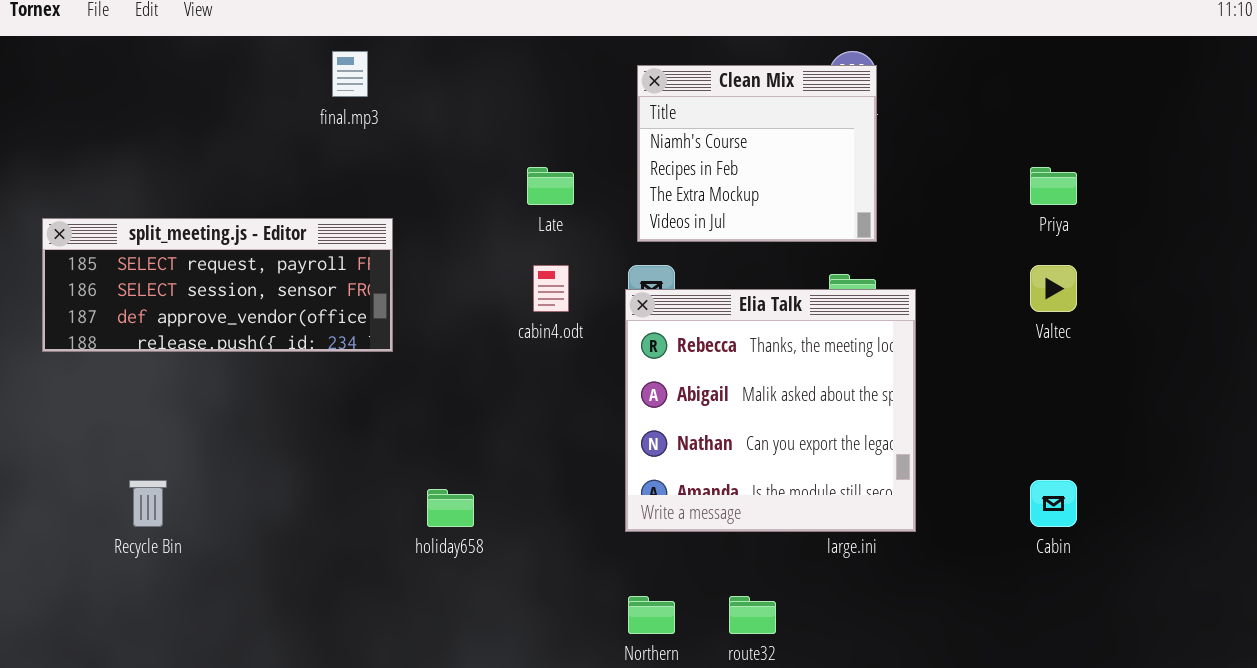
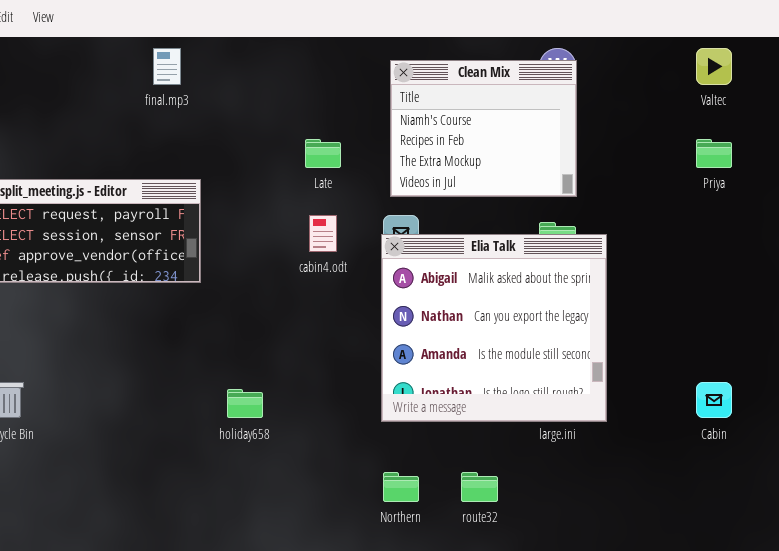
Valtec: [1030,265,1077,312] -> [696,48,732,85], moved
Elia Talk: [625,289,916,532] -> [381,234,607,422], scrolled down 1 row

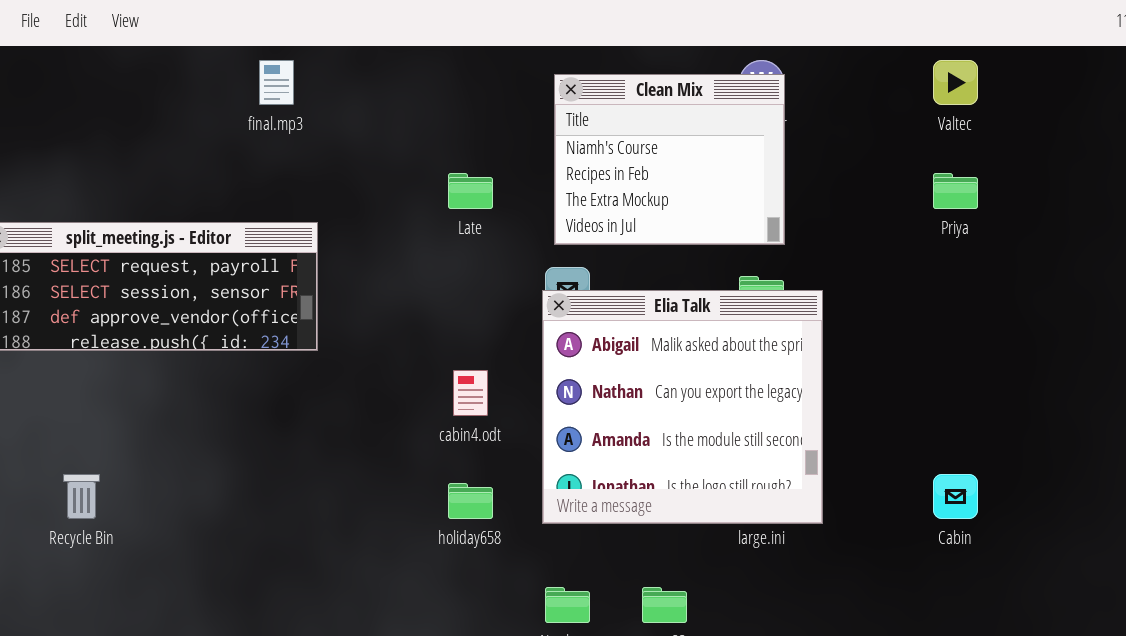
cabin4.odt: [309,215,337,252] -> [453,370,488,416], moved
holiday658: [227,389,263,418] -> [448,483,493,519], moved

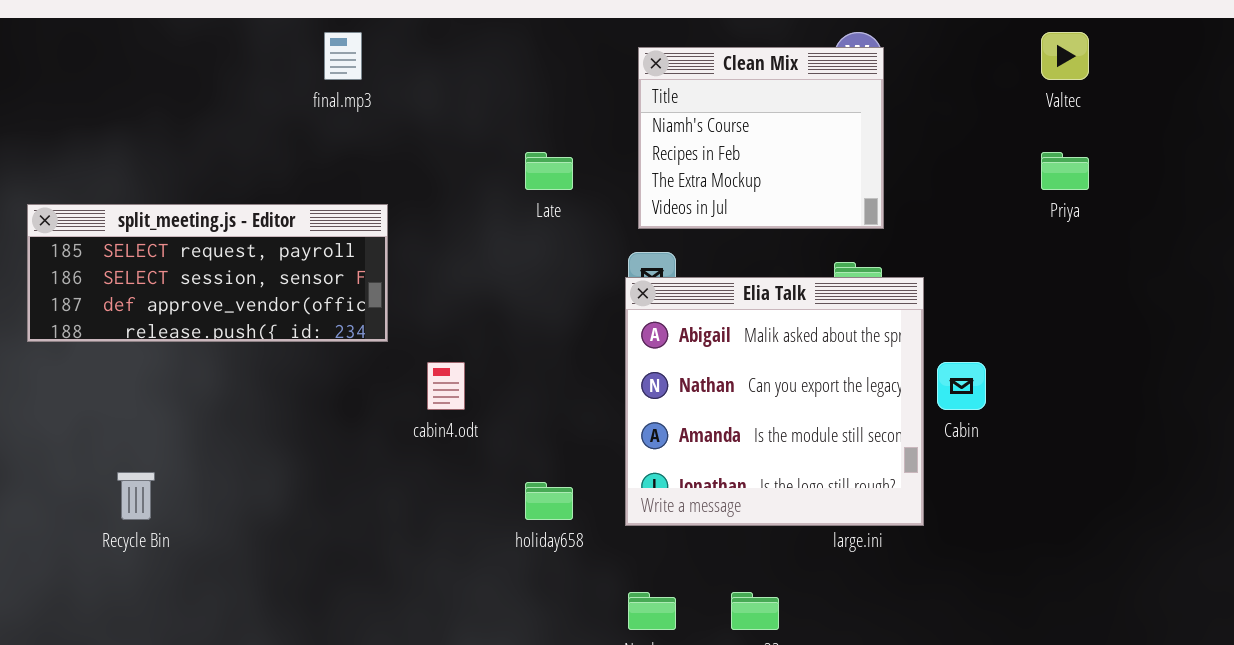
cabin4.odt: [453,370,488,416] -> [427,362,465,410], moved
Cabin: [933,474,978,519] -> [937,362,986,410], moved

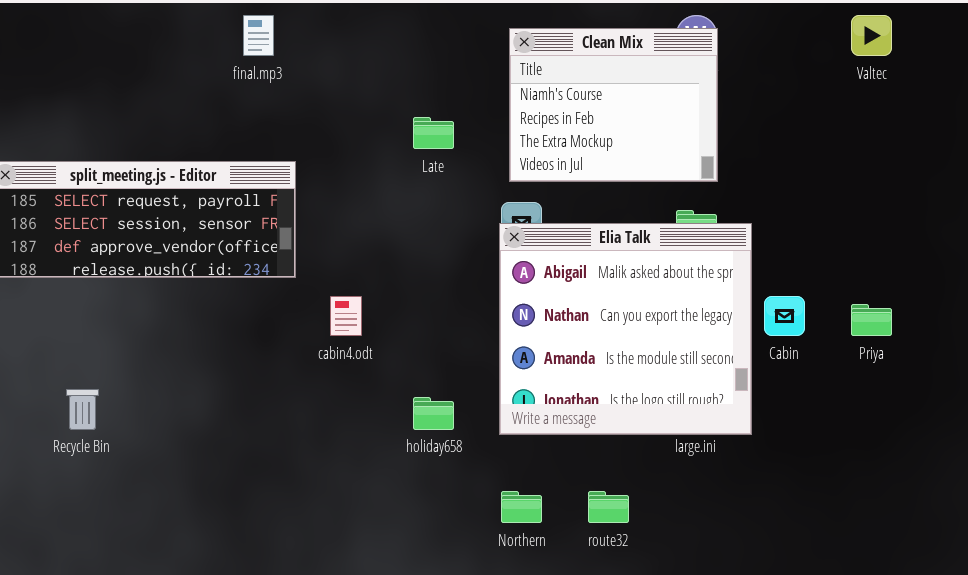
Priya: [1041,152,1089,190] -> [851,304,892,336], moved

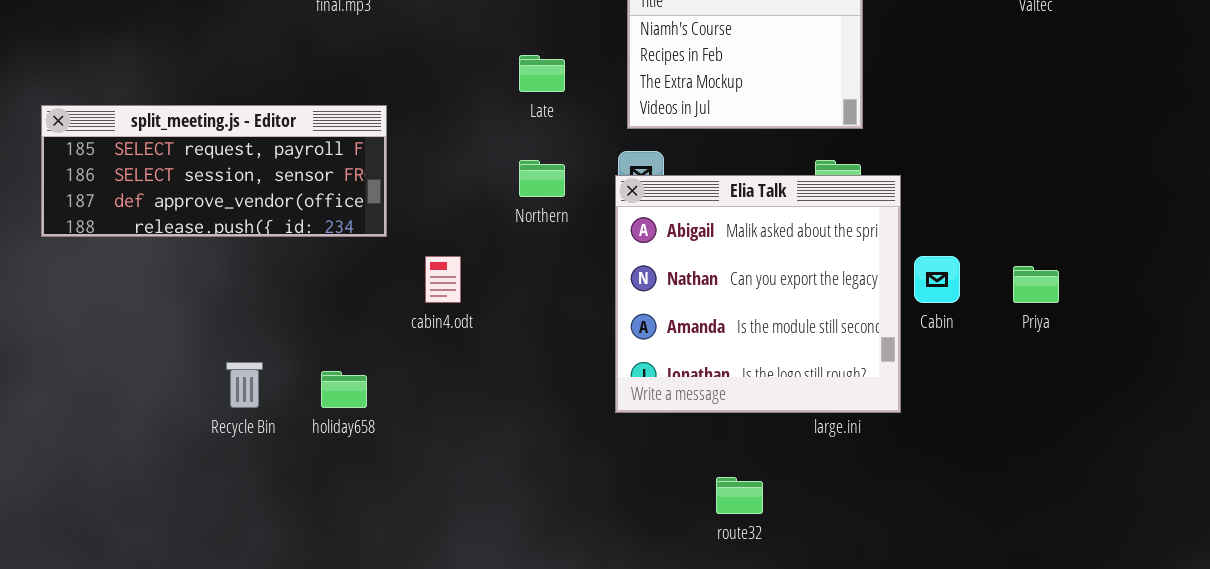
Recycle Bin: [66,389,99,430] -> [226,362,263,408], moved
holiday658: [413,397,454,430] -> [321,371,367,408], moved
Northern: [501,491,542,523] -> [519,160,565,197], moved

